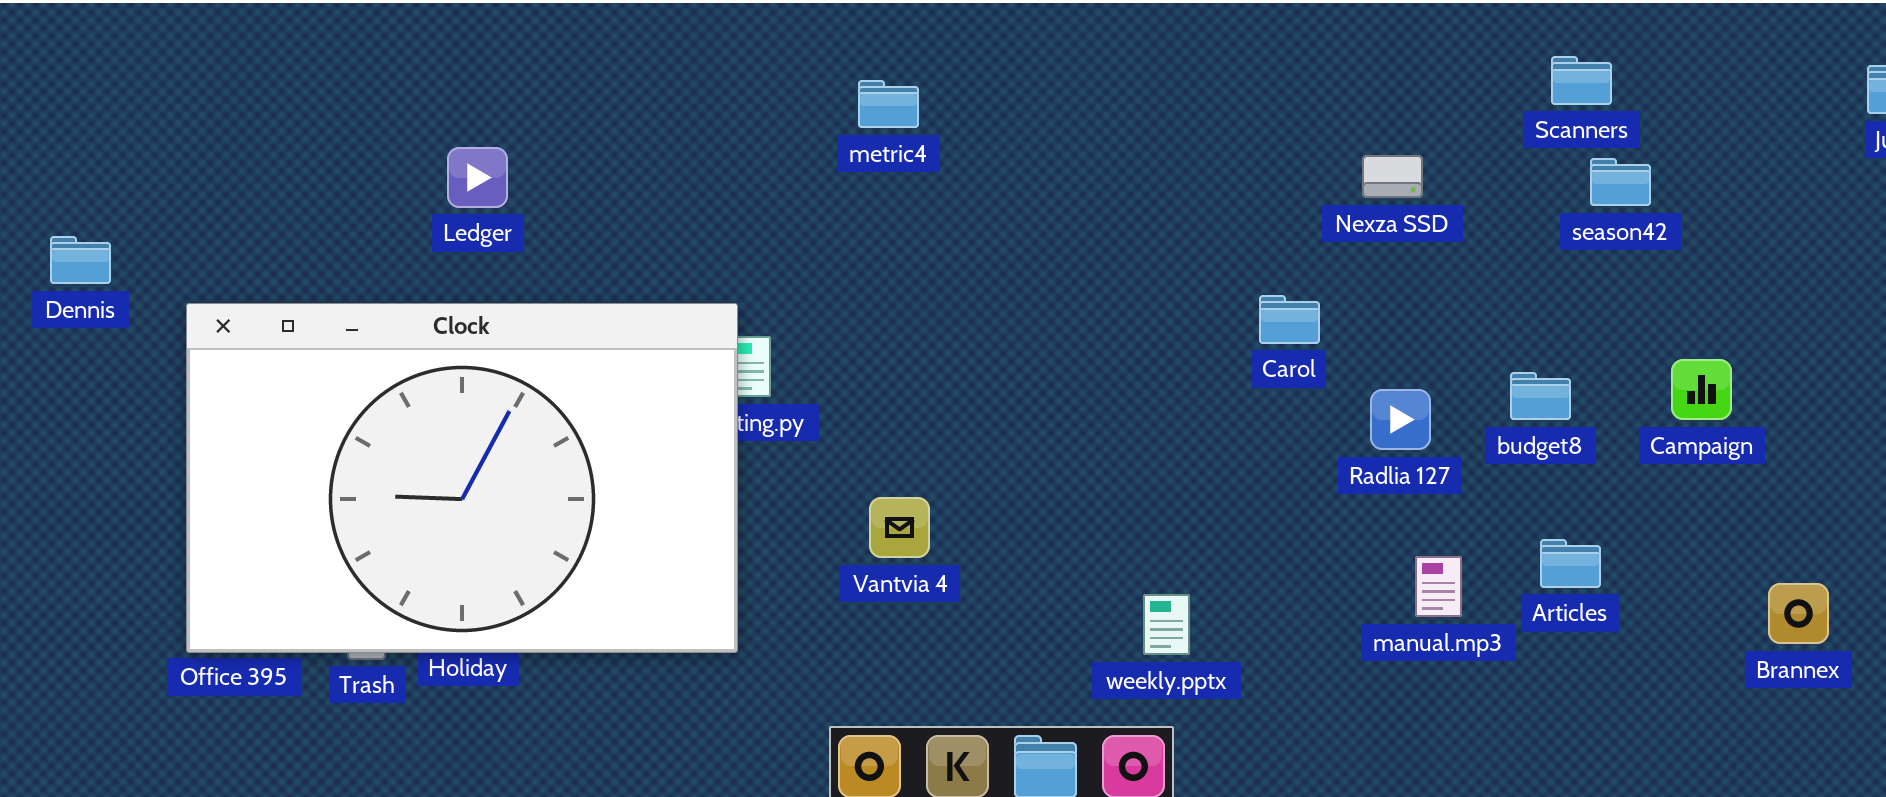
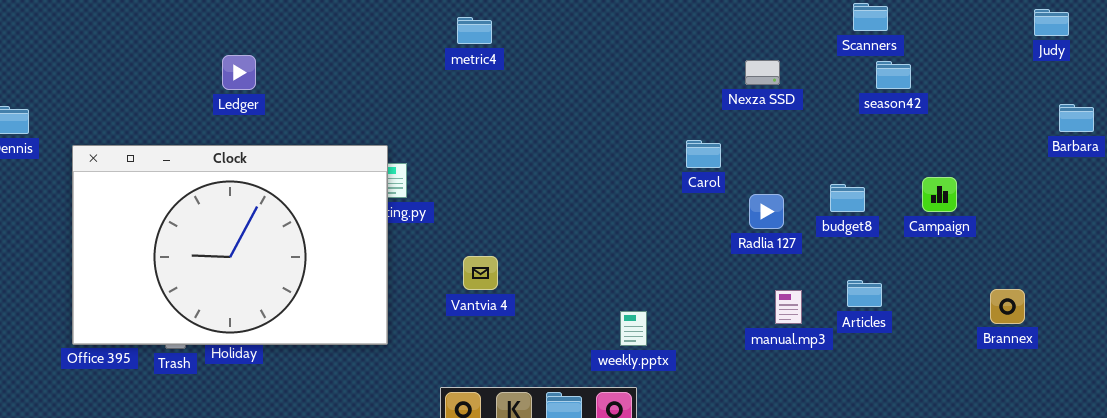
Brannex: [1768,583,1829,644] -> [990,289,1025,324], moved

